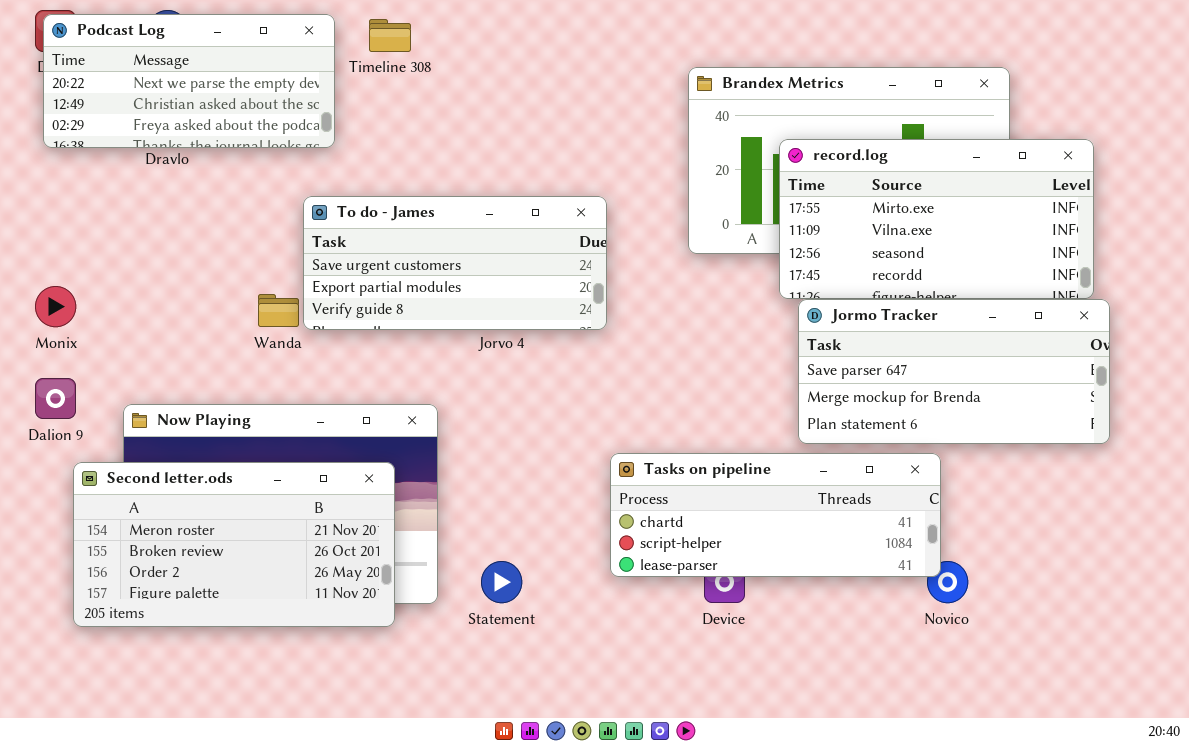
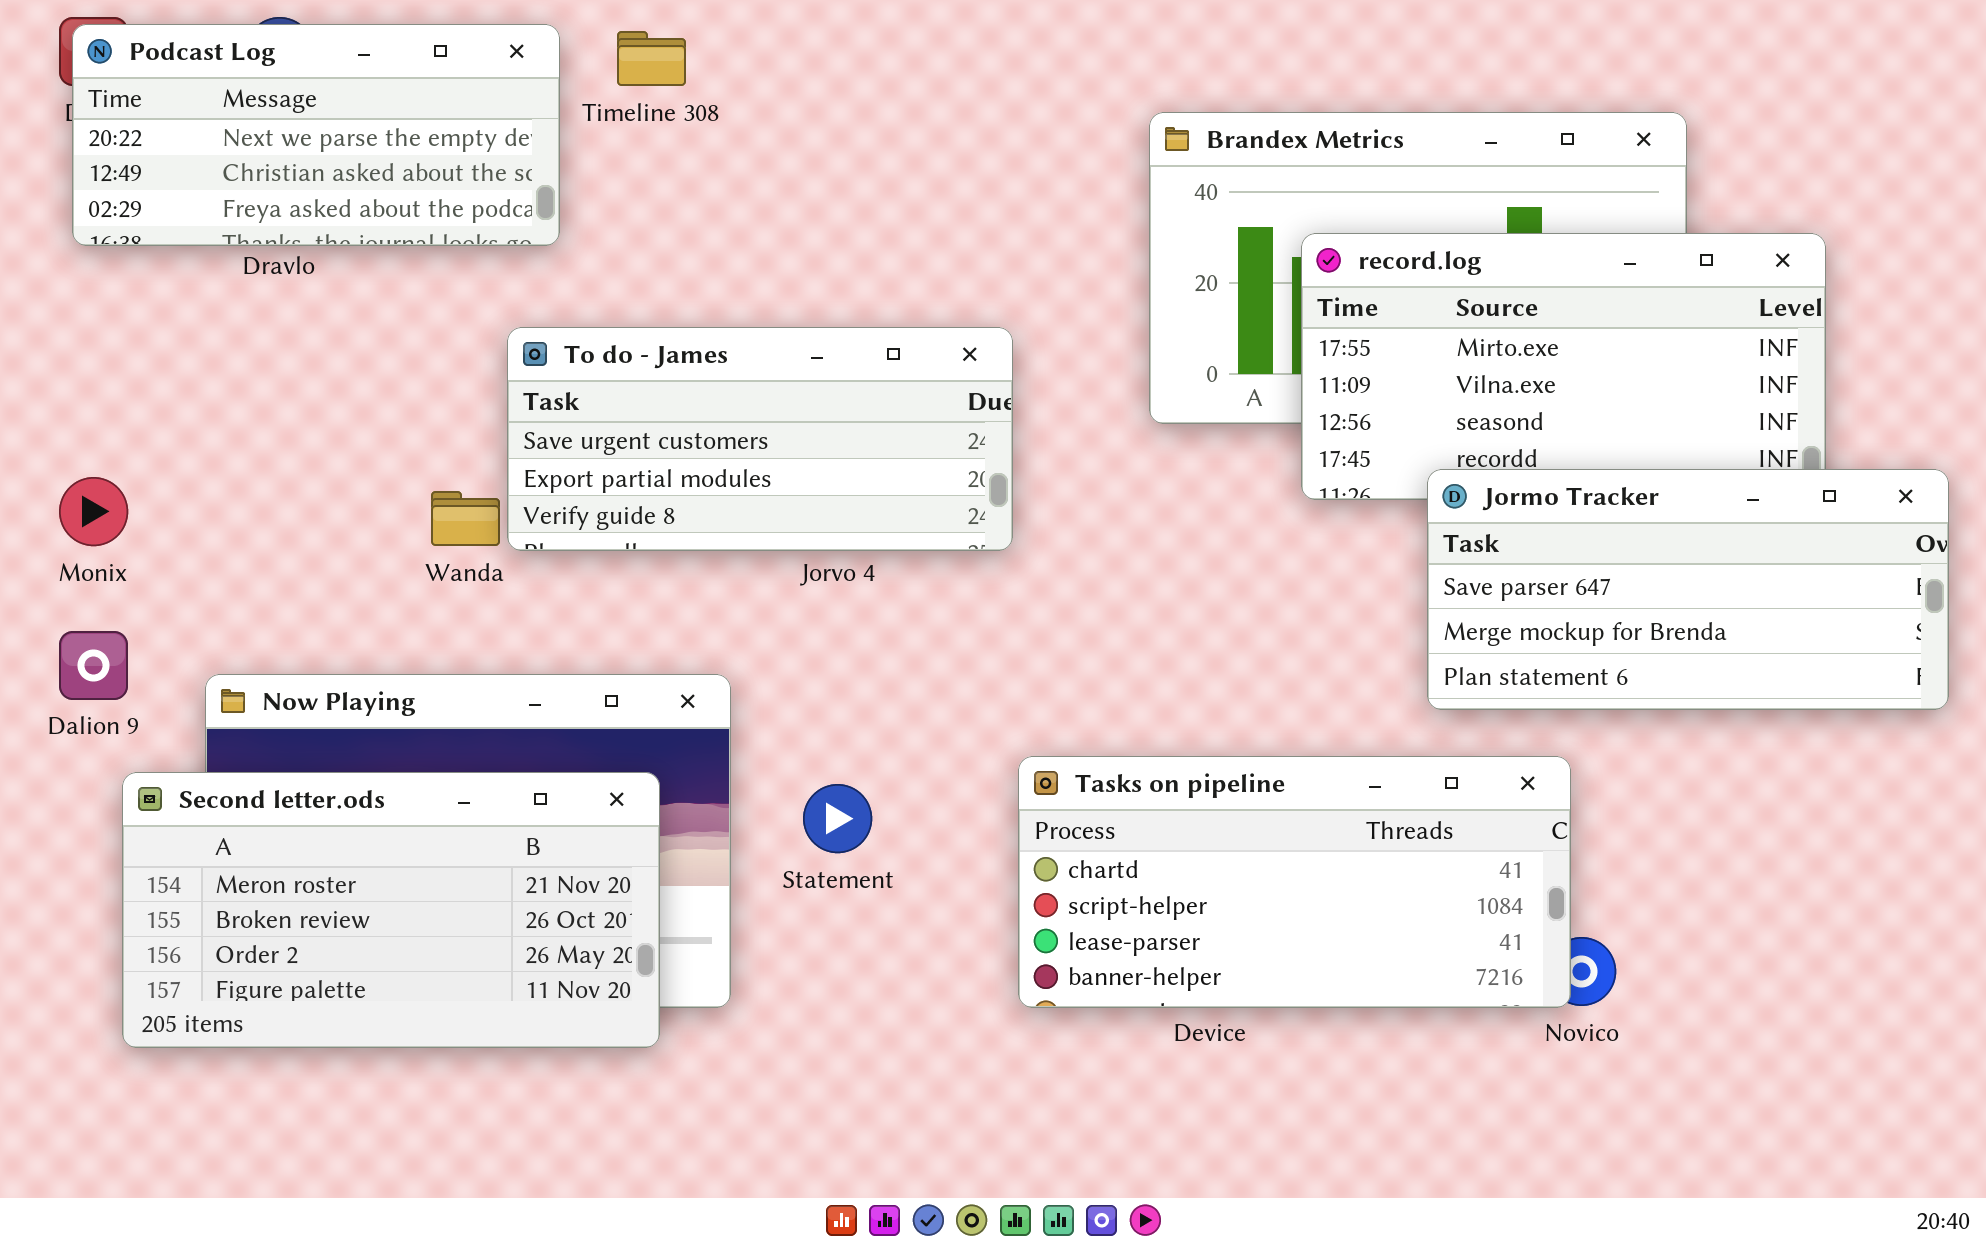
Jormo Tracker: [798,299,1110,444] -> [1427,469,1949,710], moved
Tasks on pipeline: [610,453,941,577] -> [1018,756,1571,1008], resized
Statement: [481,561,522,603] -> [803,784,872,853], moved

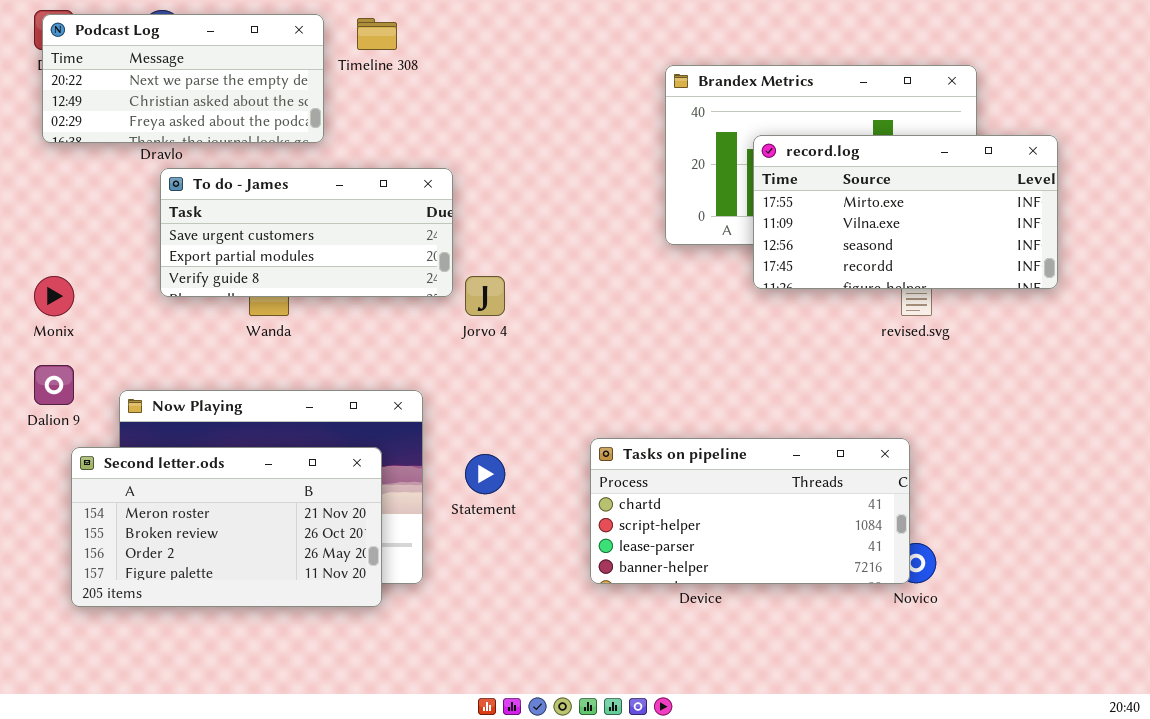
To do - James: [507,327,1013,551] -> [160,168,453,297], moved
Jormo Tracker: [1427,469,1949,710] -> none, closed

